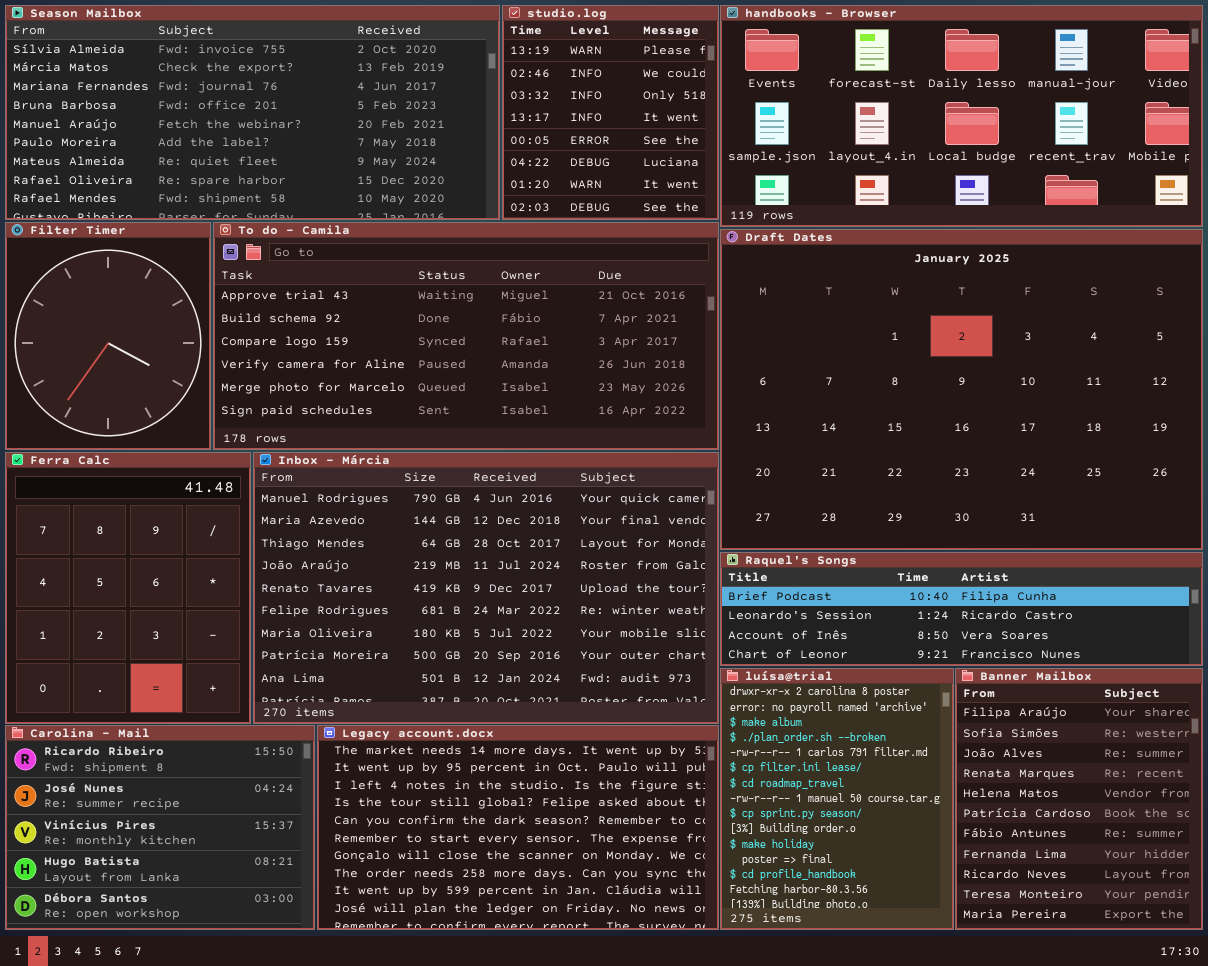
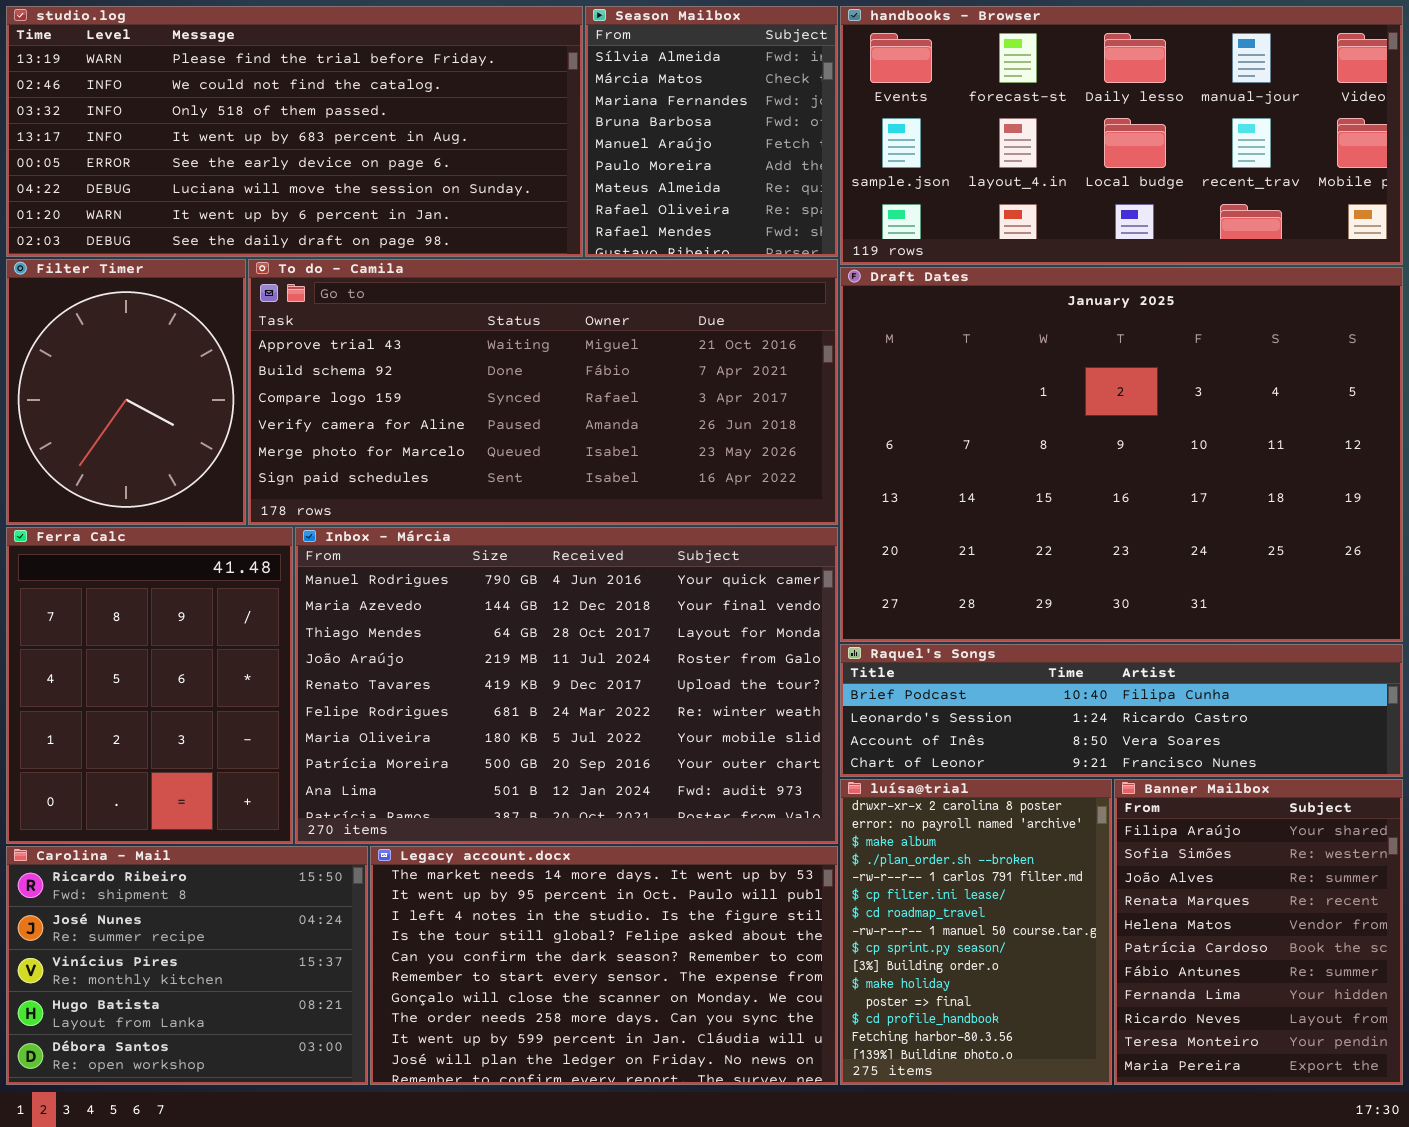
Season Mailbox: [5,5,500,220] -> [585,6,838,257], moved, resized
studio.log: [502,5,719,220] -> [6,6,583,257], moved, resized

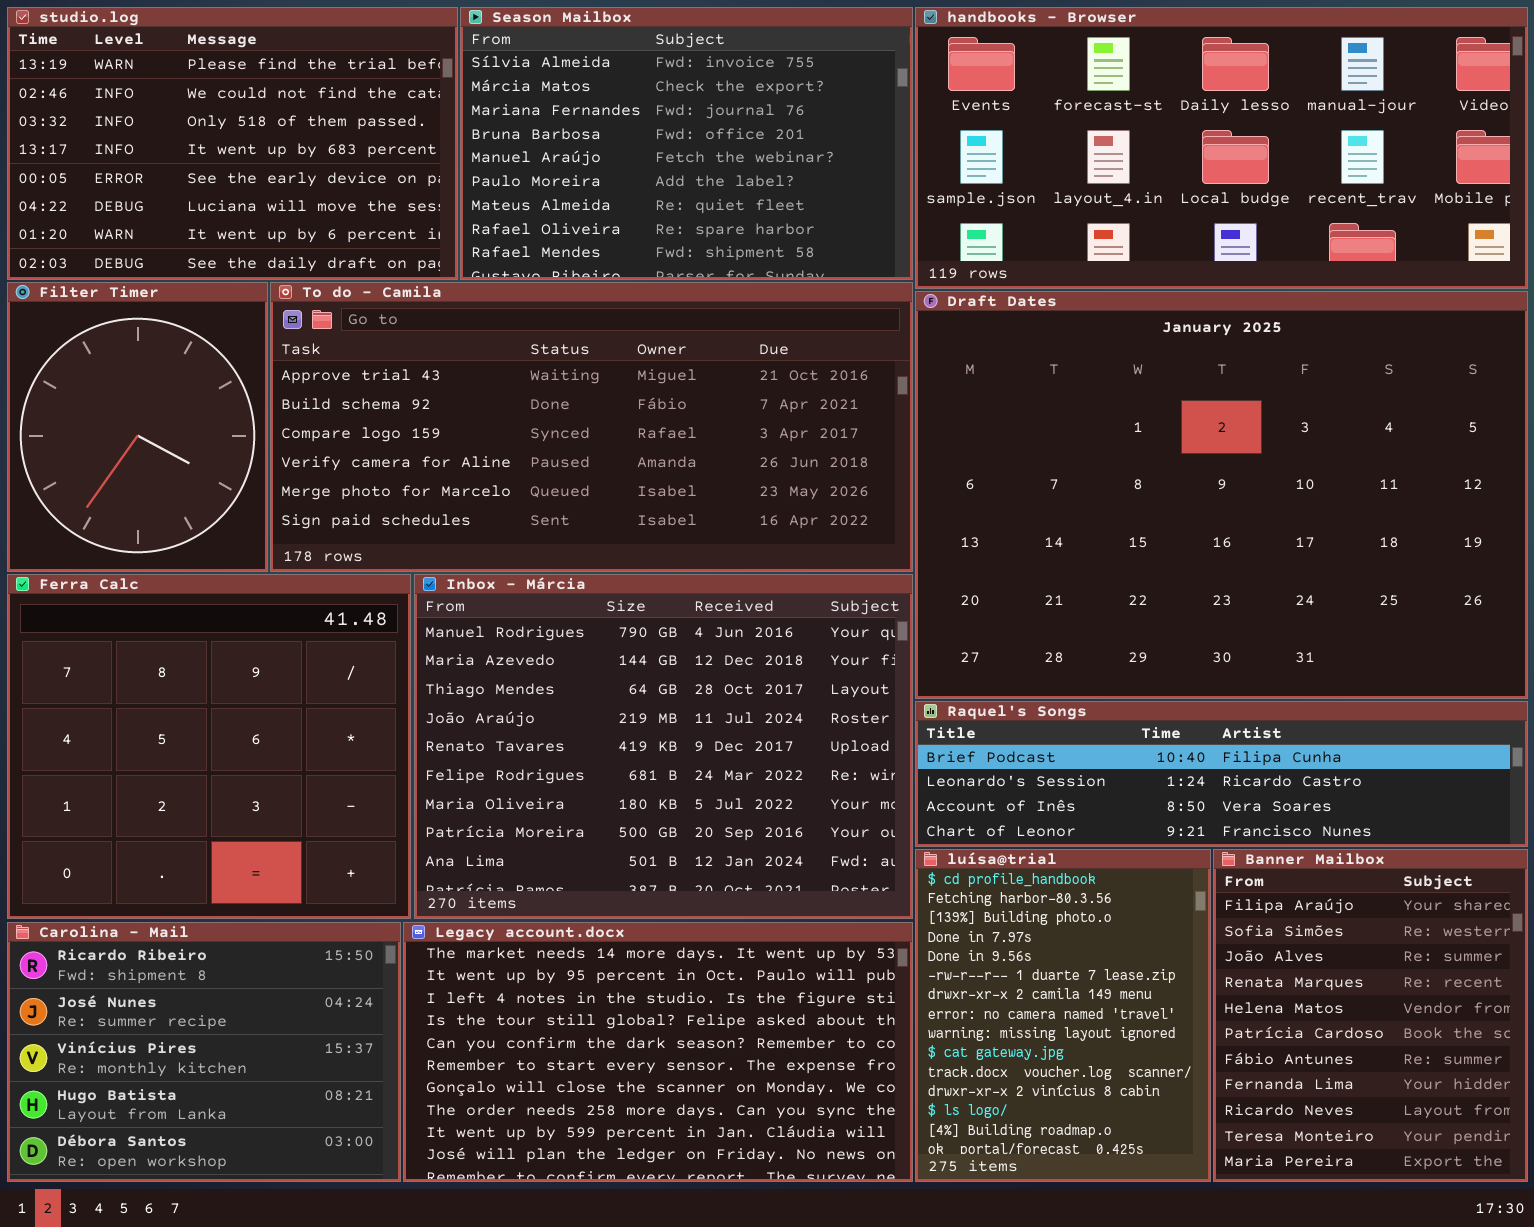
studio.log: [6,6,583,257] -> [7,7,458,280], resized
Season Mailbox: [585,6,838,257] -> [460,7,913,280], resized
Ferra Calc: [6,527,293,844] -> [7,574,411,919], resized
Inbox - Márcia: [295,527,838,844] -> [414,574,913,919], resized
luísa@trial: [840,779,1112,1085] -> [915,849,1211,1182], scrolled down 12 rows

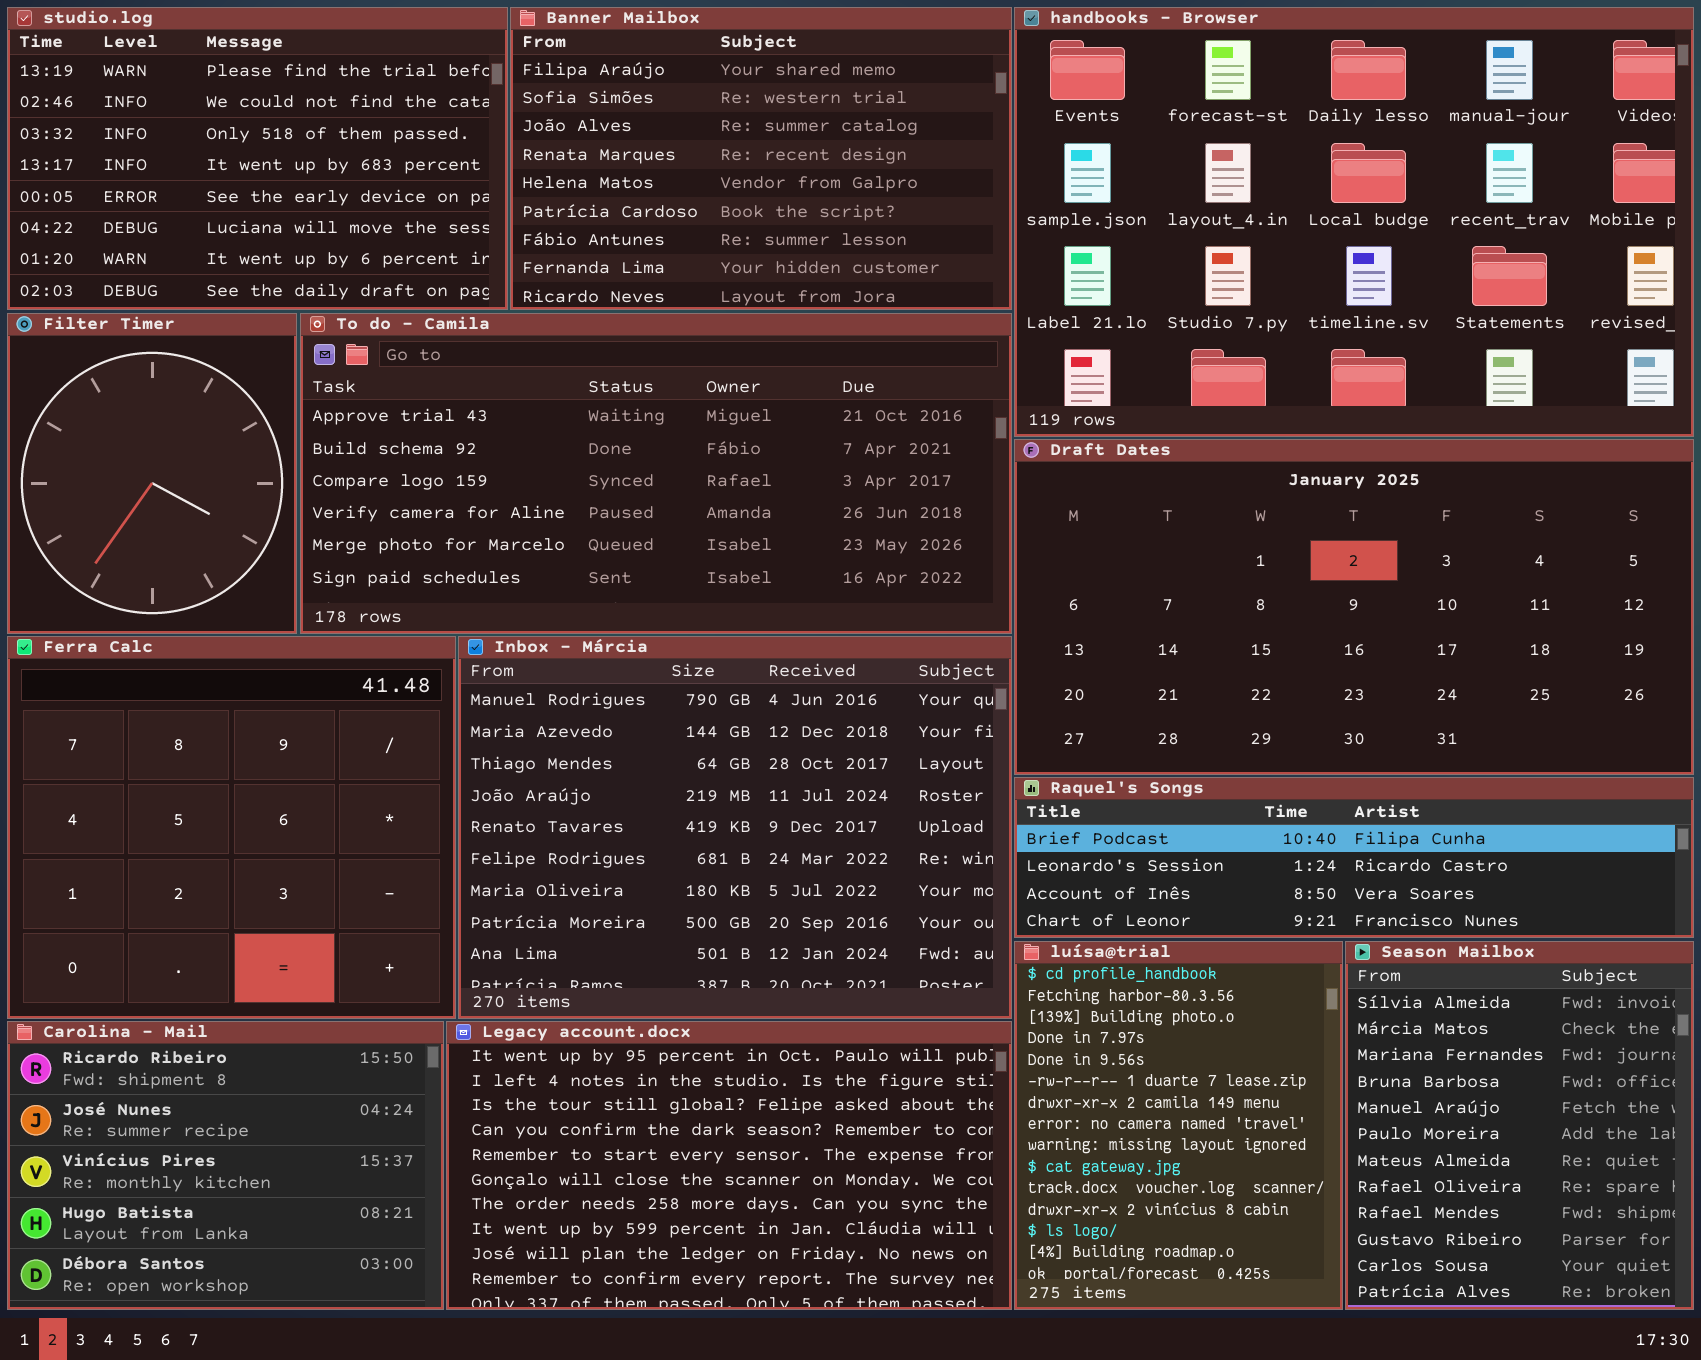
Season Mailbox: [460,7,913,280] -> [1345,941,1694,1310], moved, resized
handbooks - Browser: [915,7,1528,289] -> [1014,7,1694,437], resized
Draft Dates: [915,291,1528,699] -> [1014,439,1694,775], resized
Banner Mailbox: [1213,849,1528,1182] -> [510,7,1012,310], moved, resized
Legacy account.docx: [403,922,913,1182] -> [446,1021,1012,1310], scrolled down 1 row

